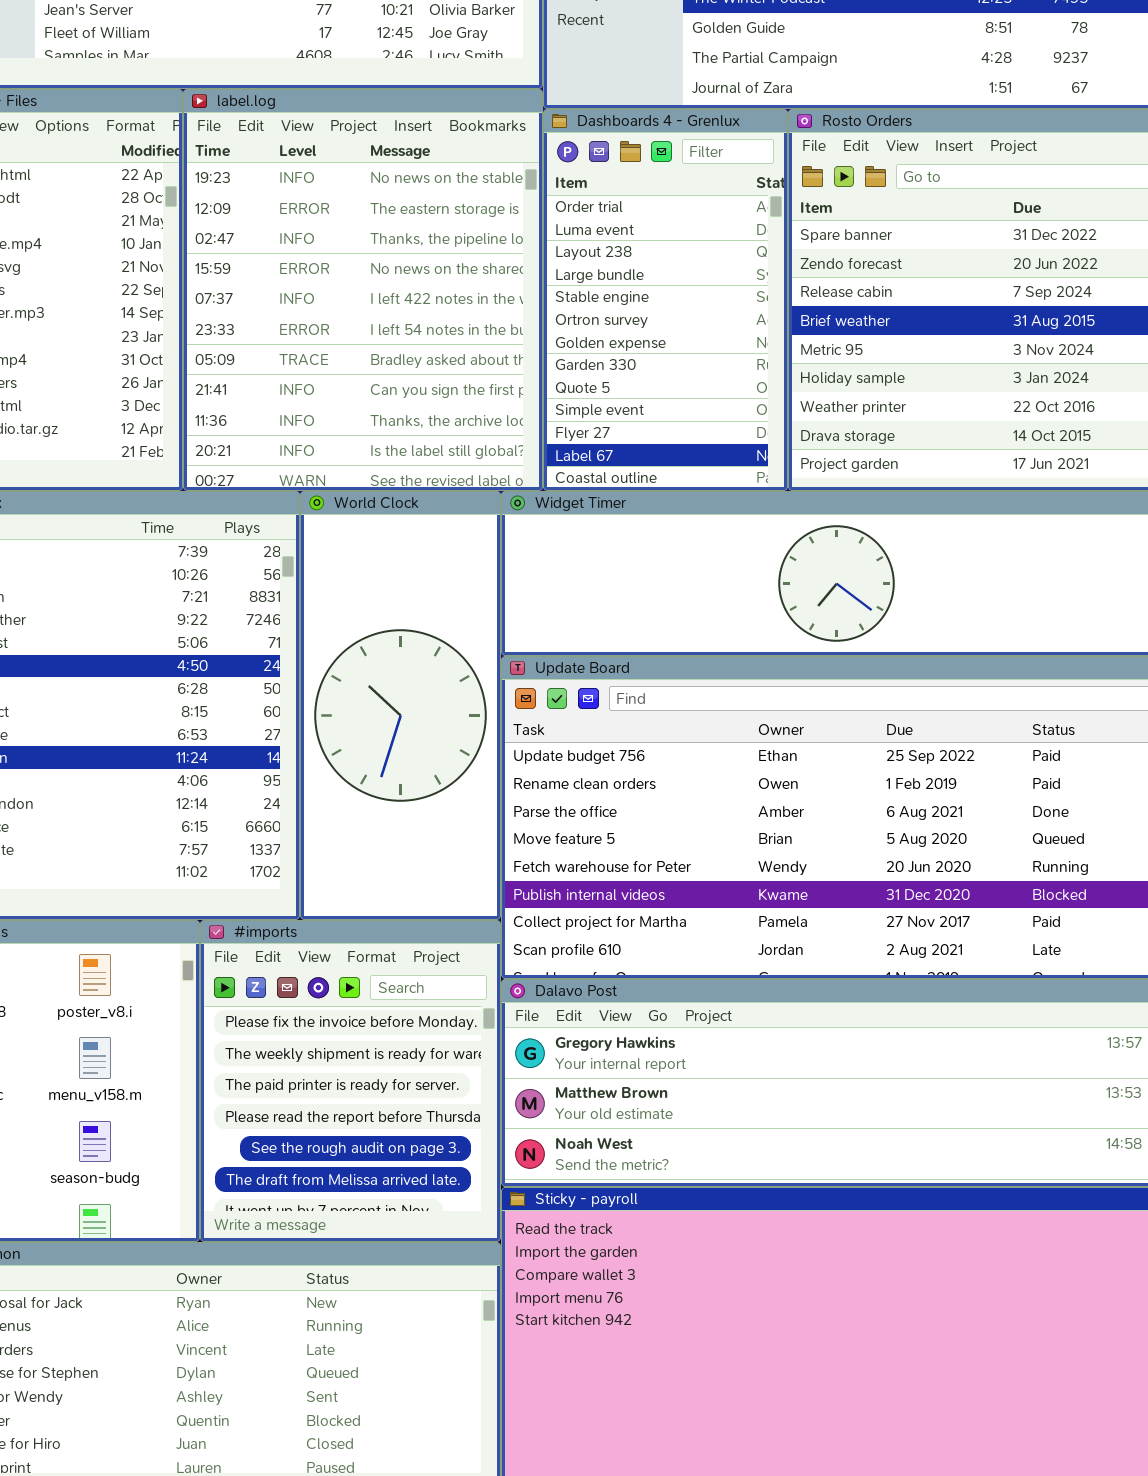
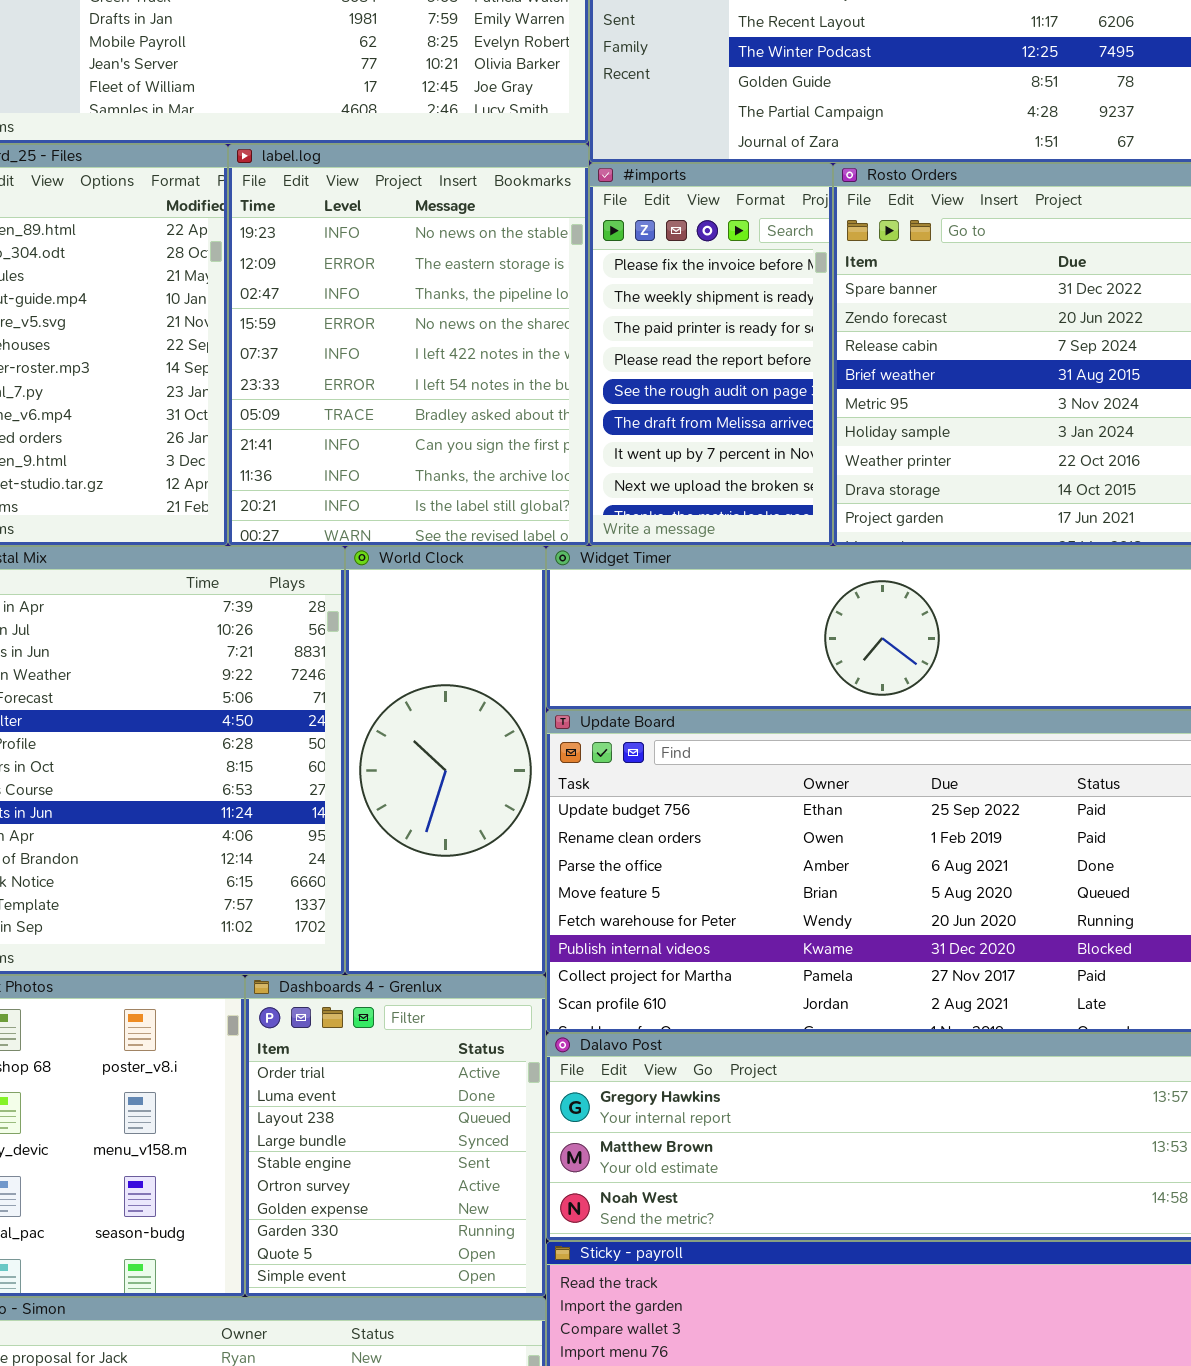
Dashboards 4 - Grenlux: [543,109,788,491] -> [245,975,546,1297], moved, resized
#imports: [200,920,501,1242] -> [589,163,833,546], moved, resized

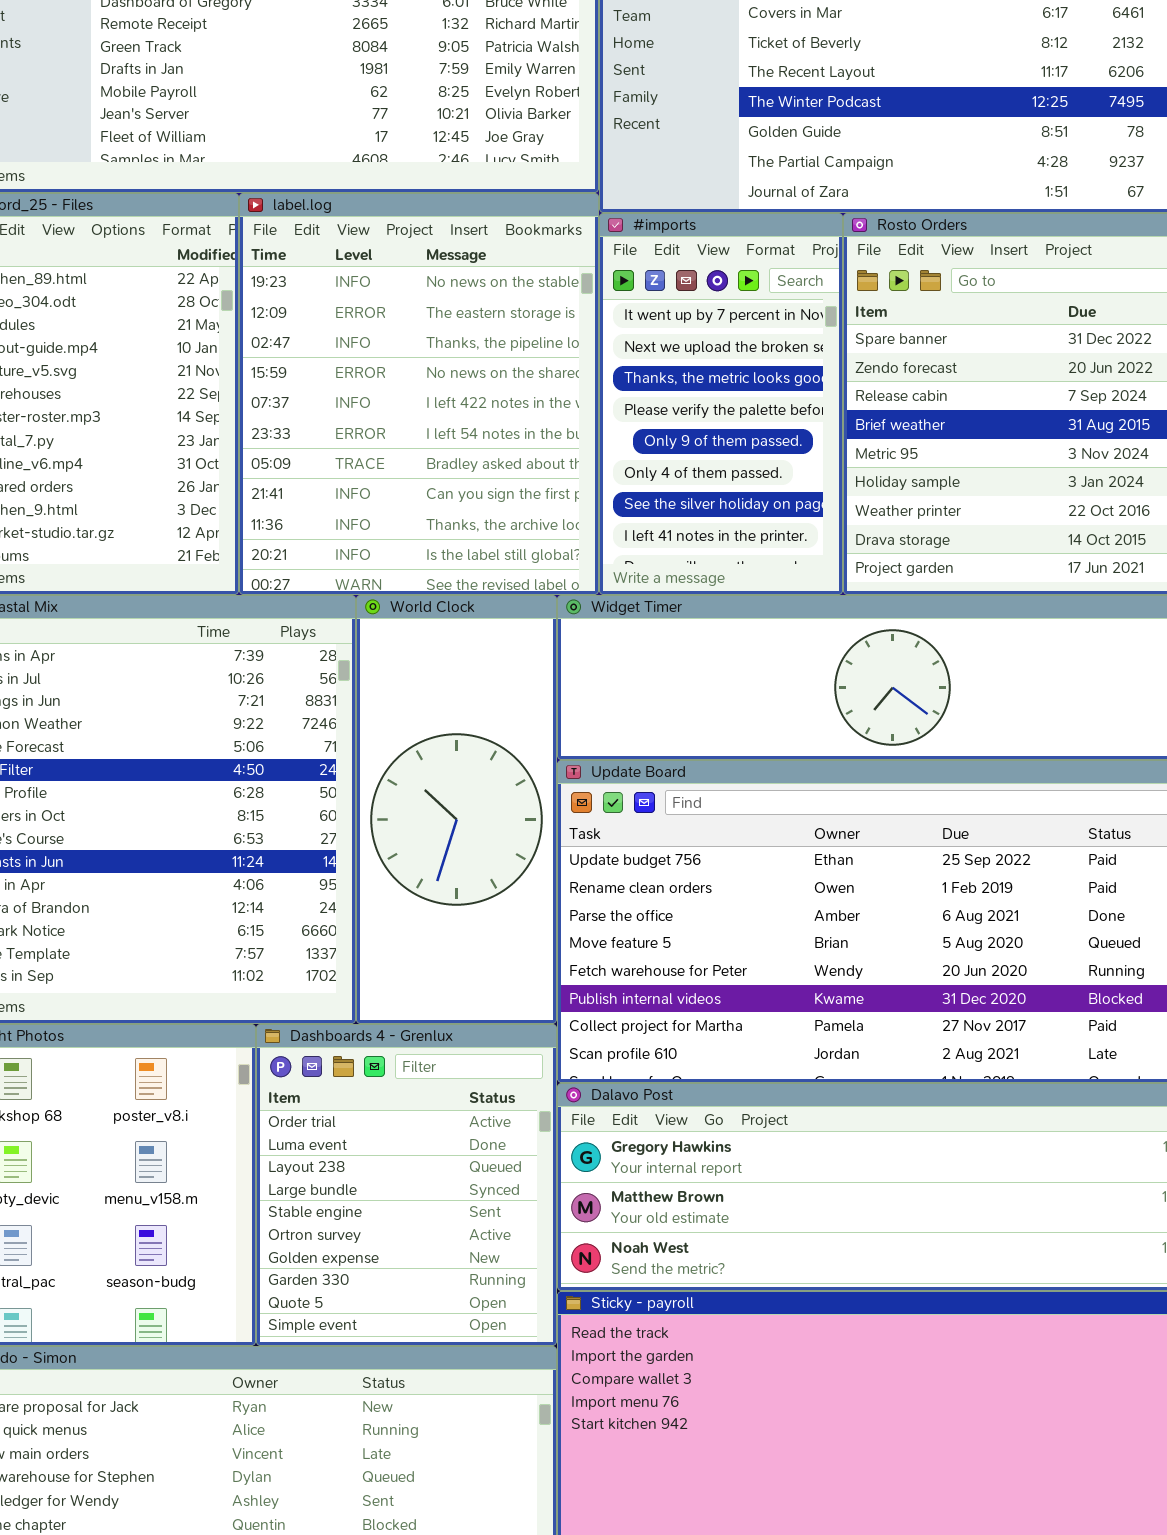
#imports: [589,163,833,546] -> [599,213,843,595], scrolled down 6 rows

